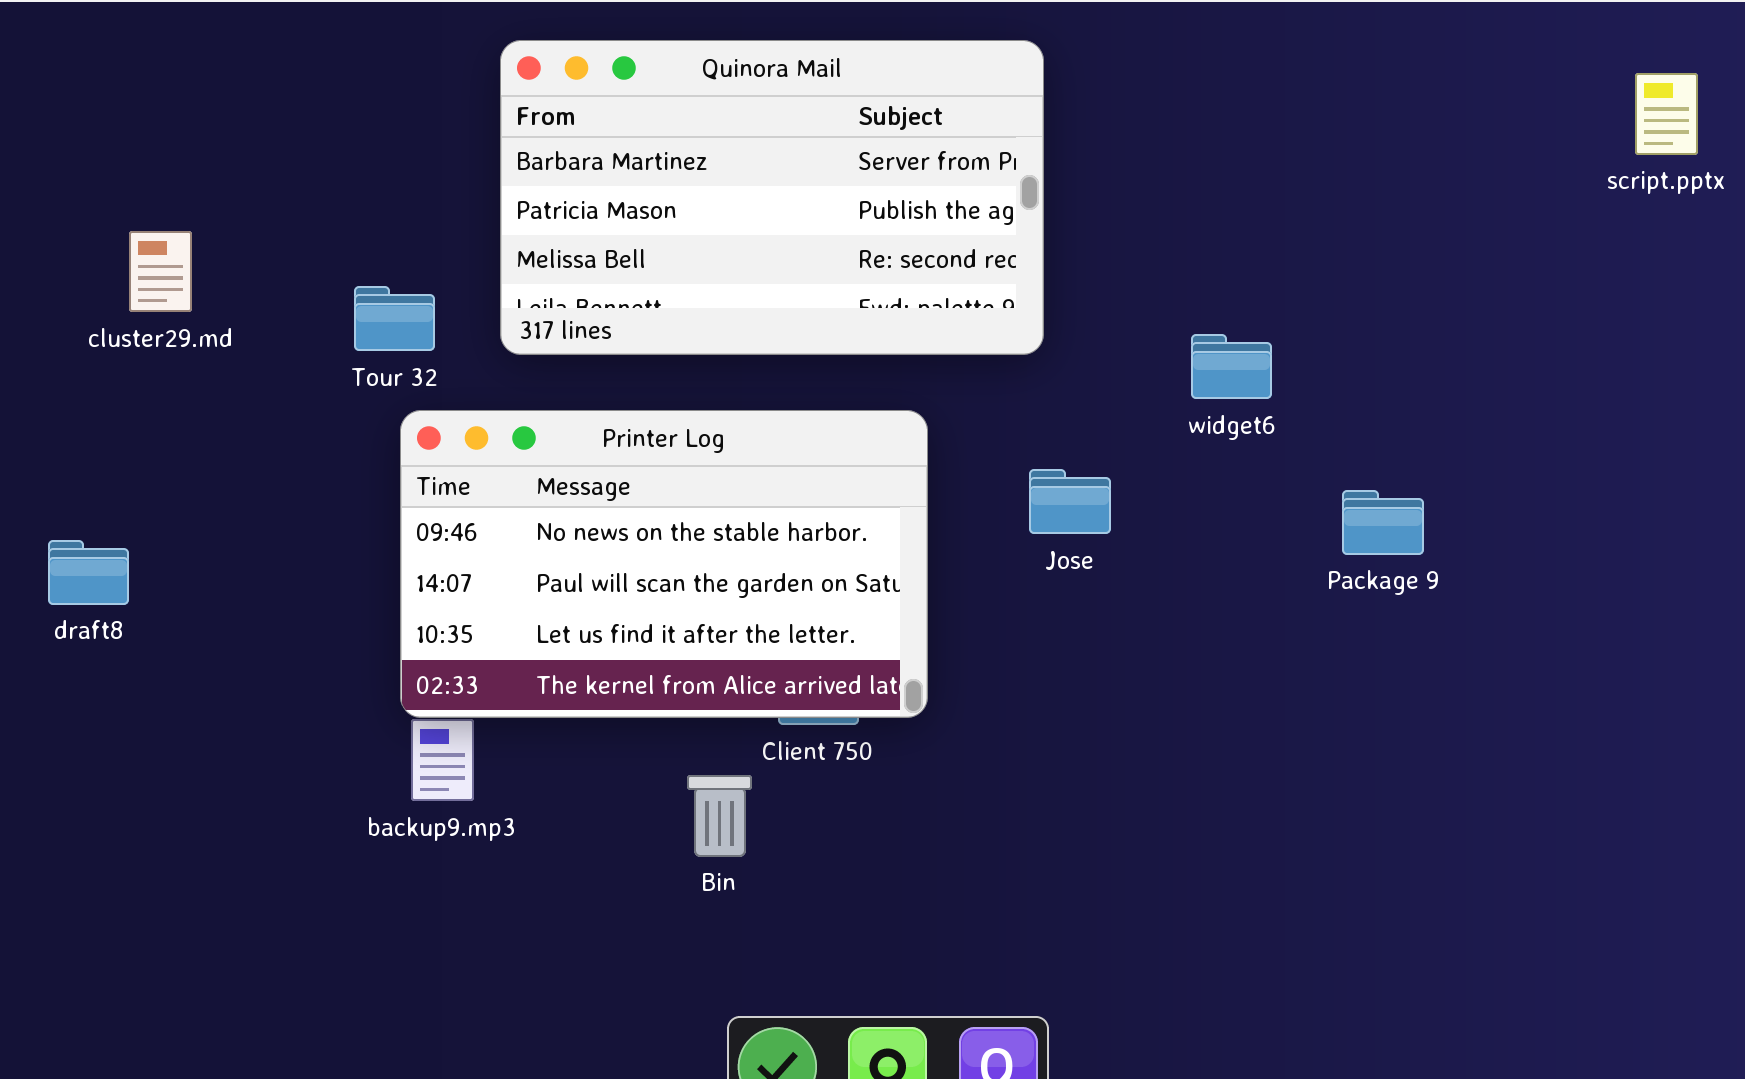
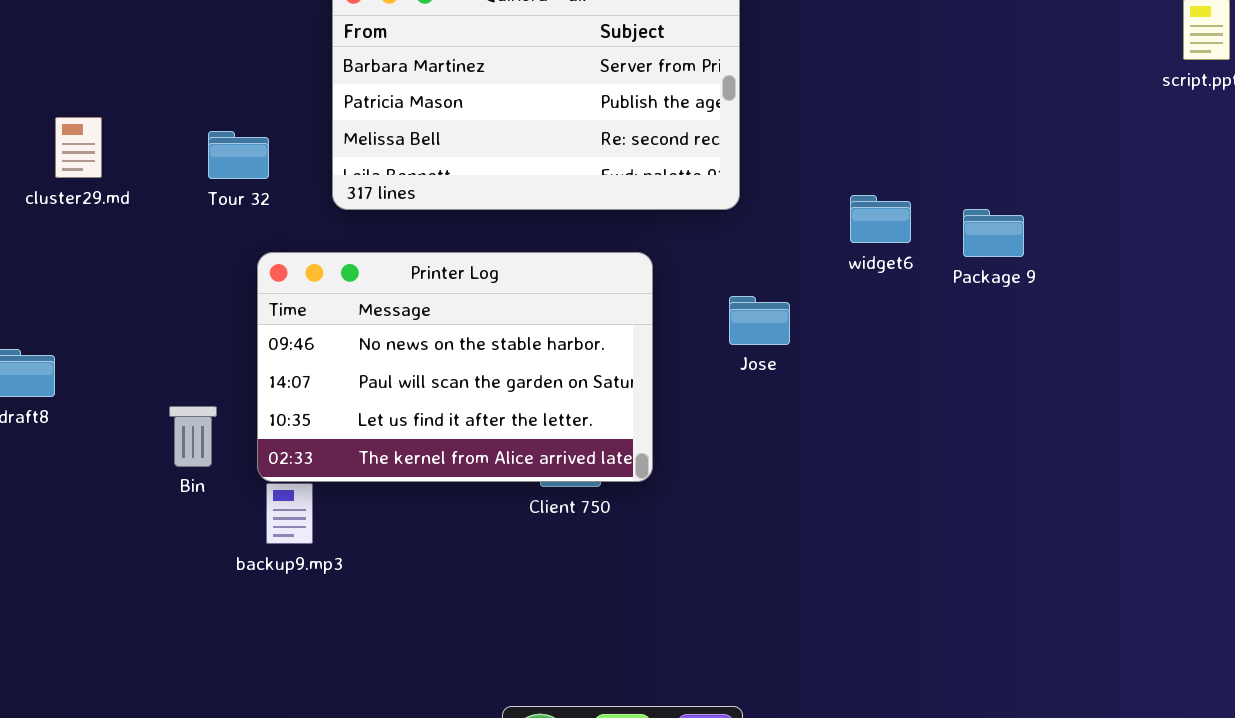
Tour 32: [354,286,435,351] -> [208,131,269,179], moved
Package 9: [1342,490,1424,555] -> [963,209,1024,257], moved
Bin: [687,775,752,857] -> [169,406,217,467], moved

